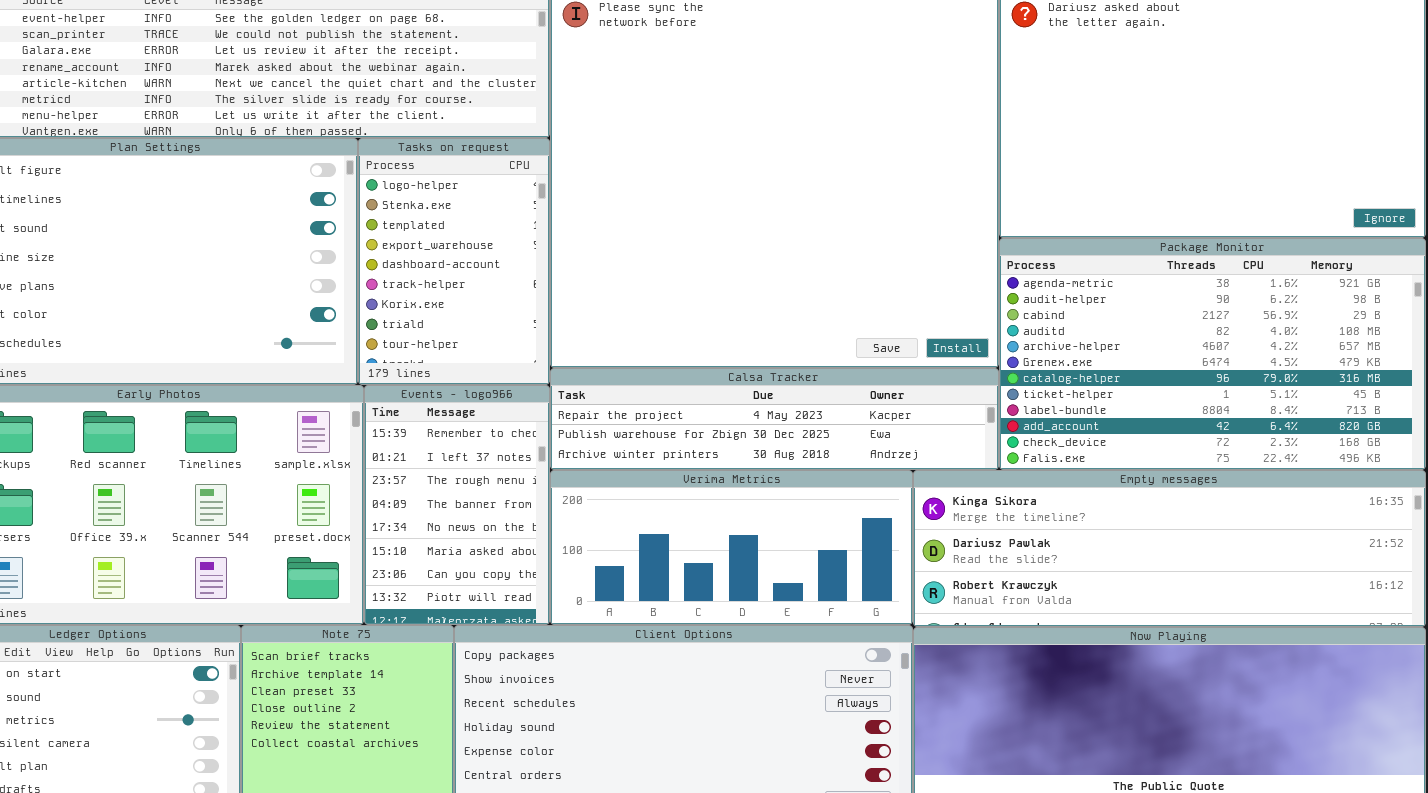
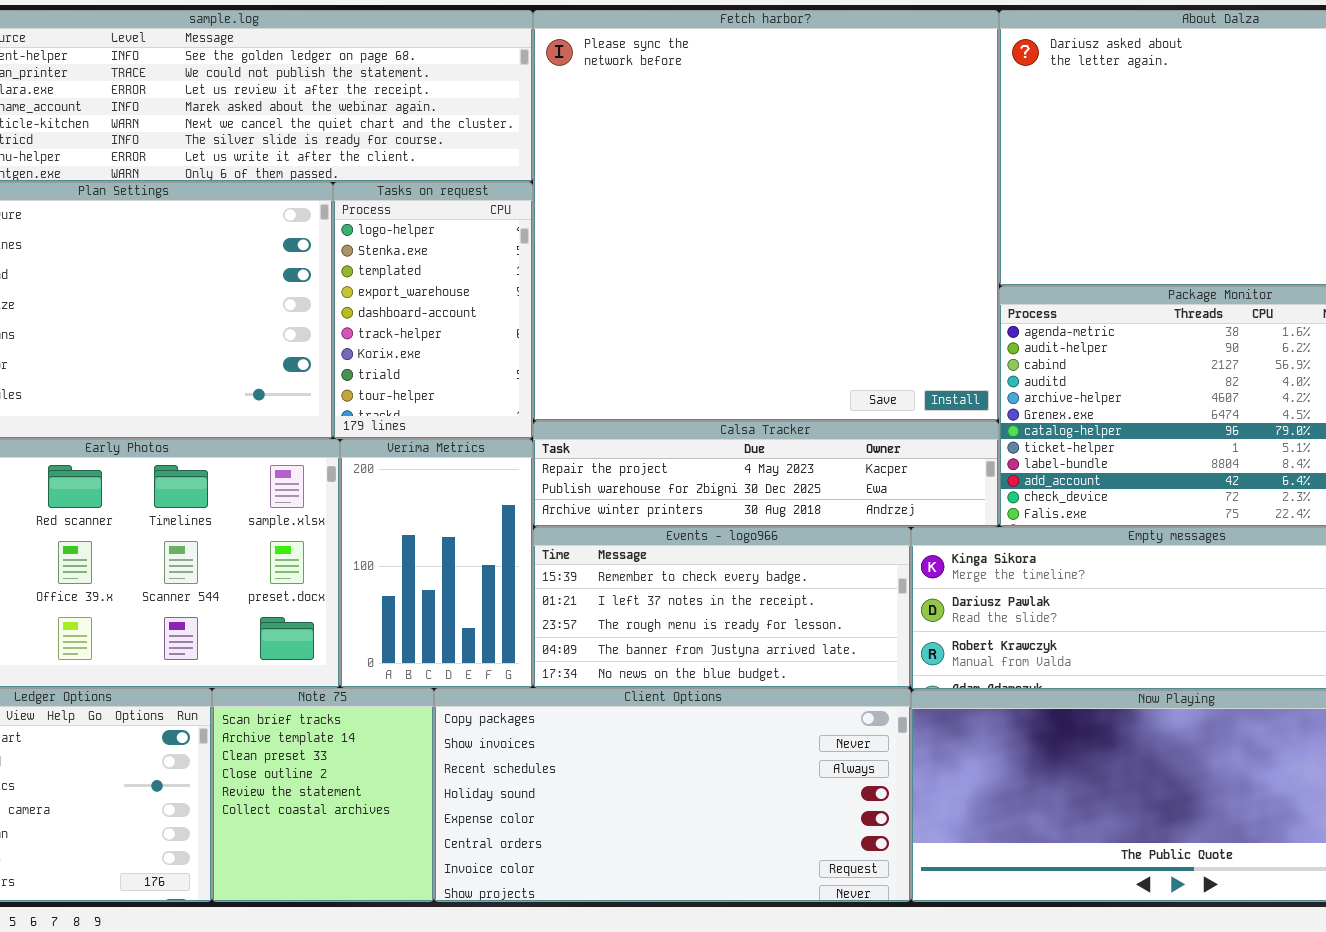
Events - logo966: [364,385,550,625] -> [533,527,911,688], moved, resized
Verima Metrics: [550,470,913,625] -> [340,439,533,688], moved, resized

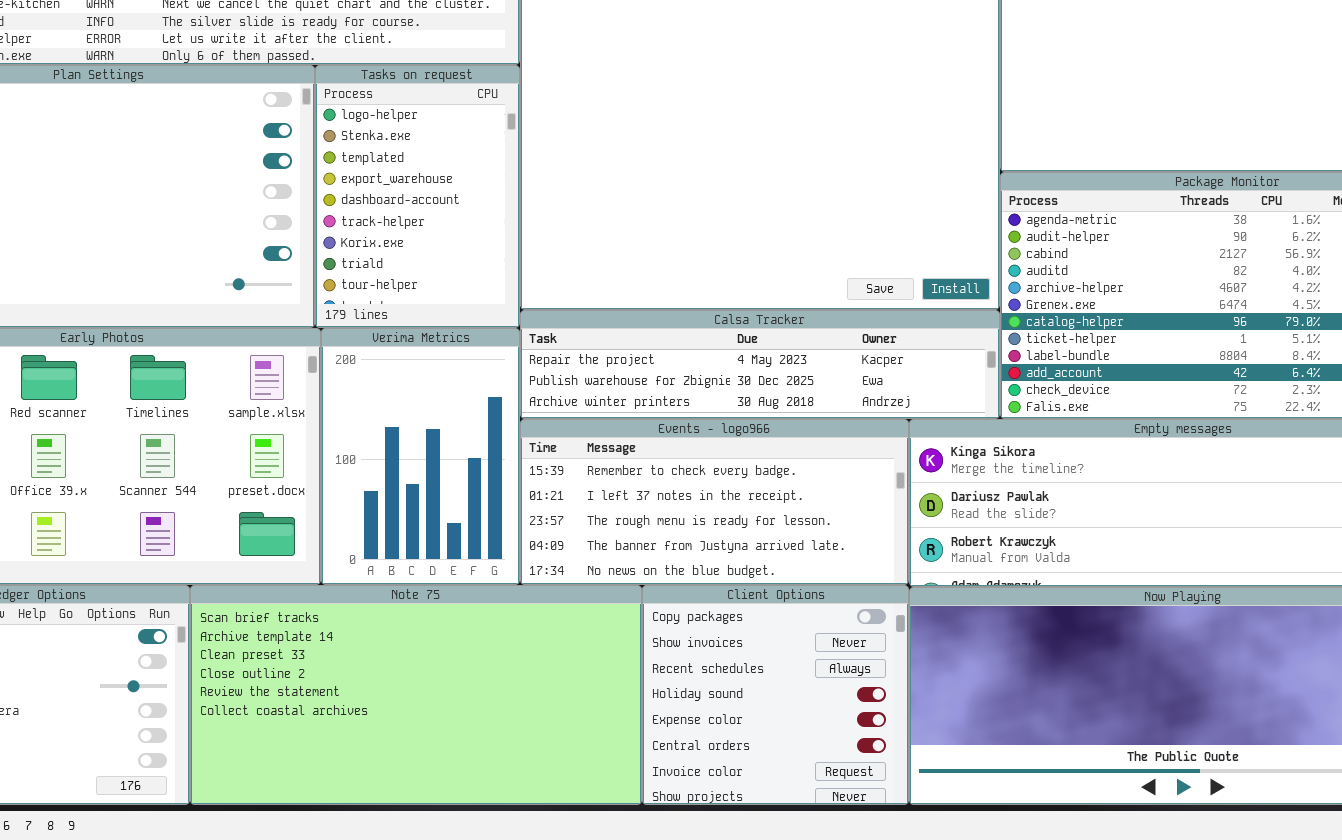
Note 75: [212,688,434,902] -> [190,585,642,805], resized
Client Options: [434,688,911,902] -> [642,585,909,805], resized

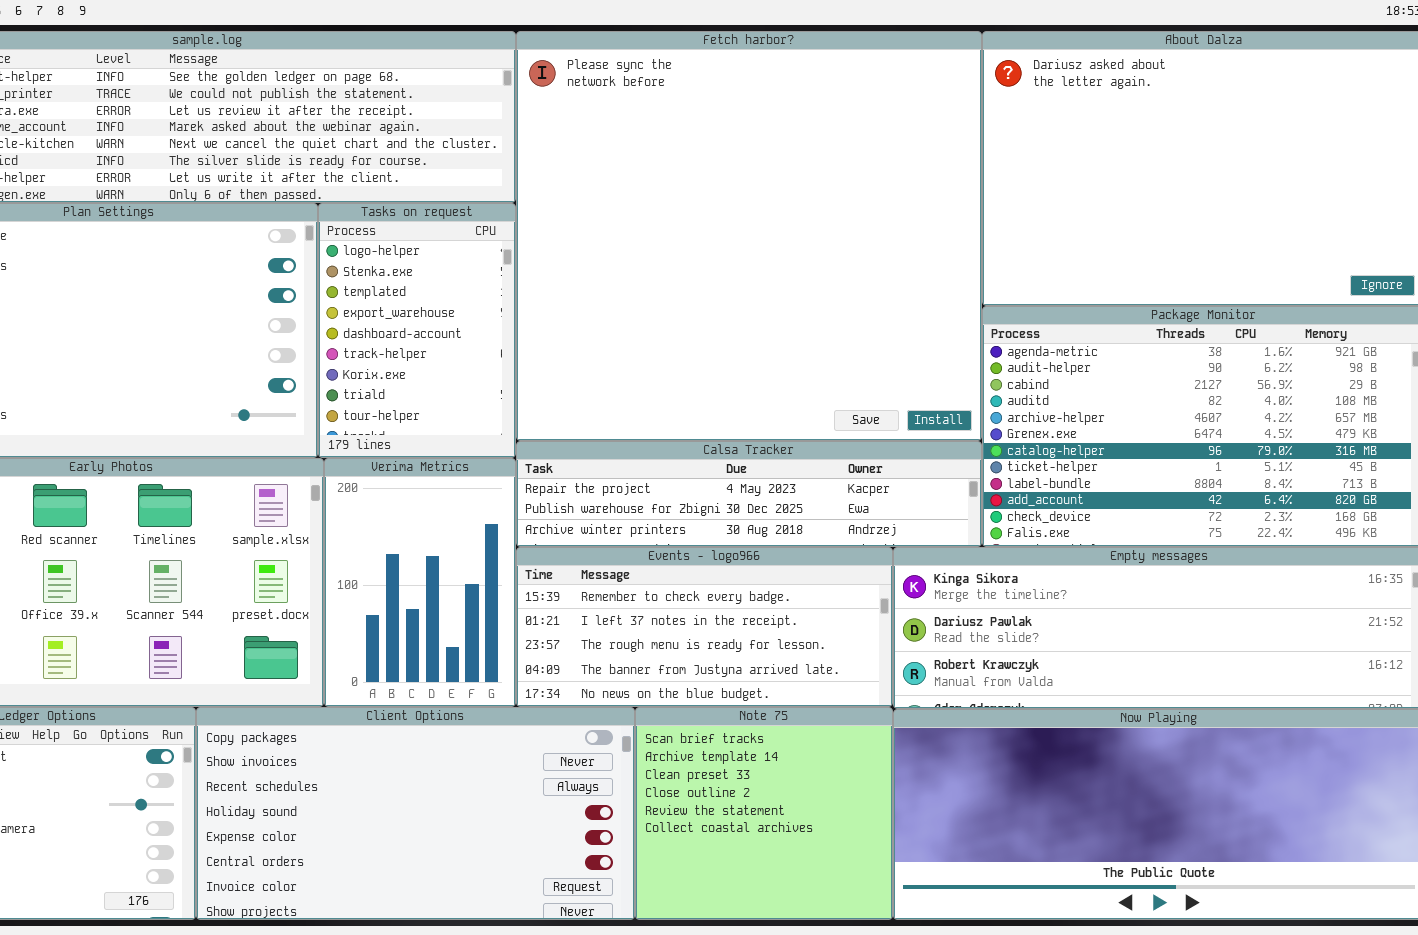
Note 75: [190,585,642,805] -> [635,707,893,920], moved, resized
Client Options: [642,585,909,805] -> [196,707,635,920], moved, resized

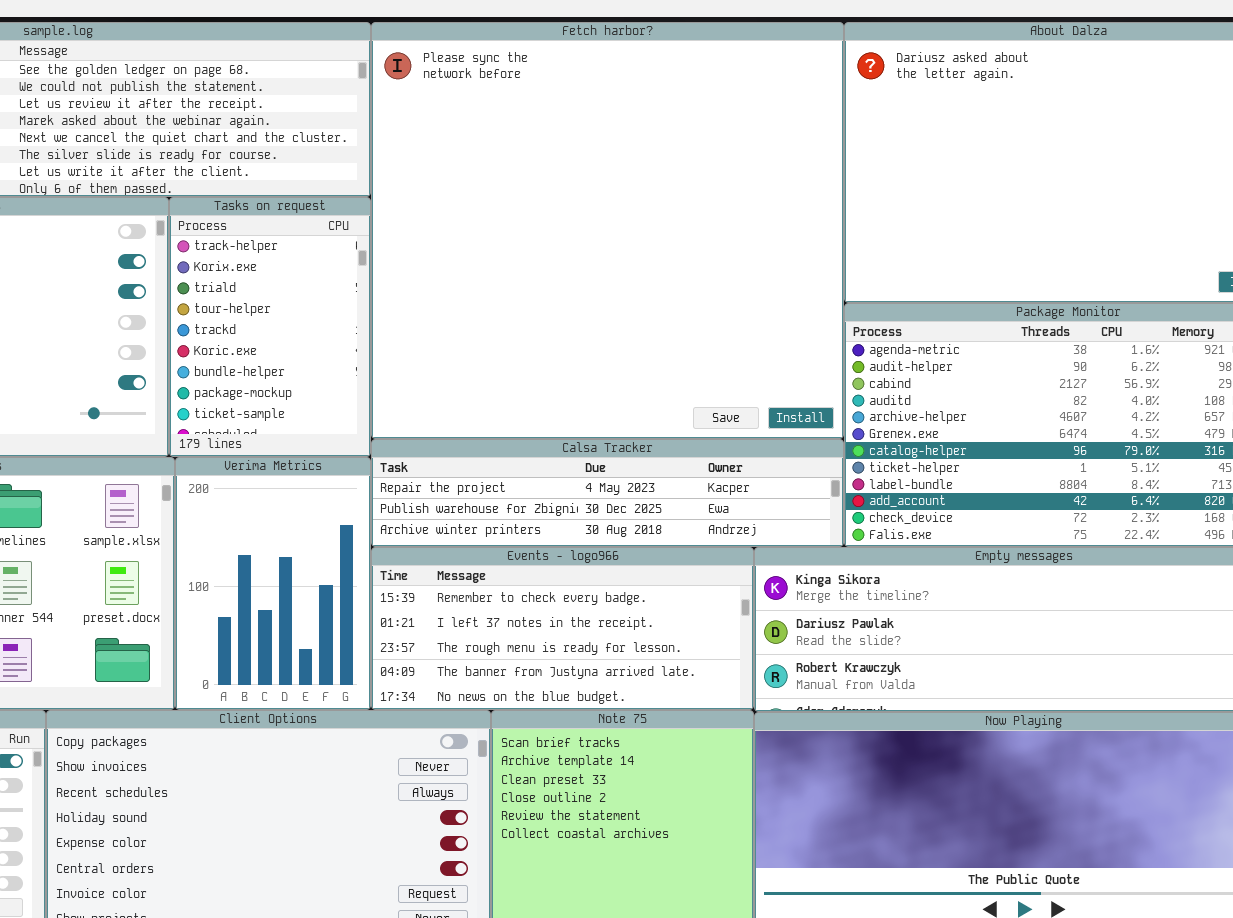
Tasks on request: [318,203,516,458] -> [169,197,371,457], scrolled down 5 rows

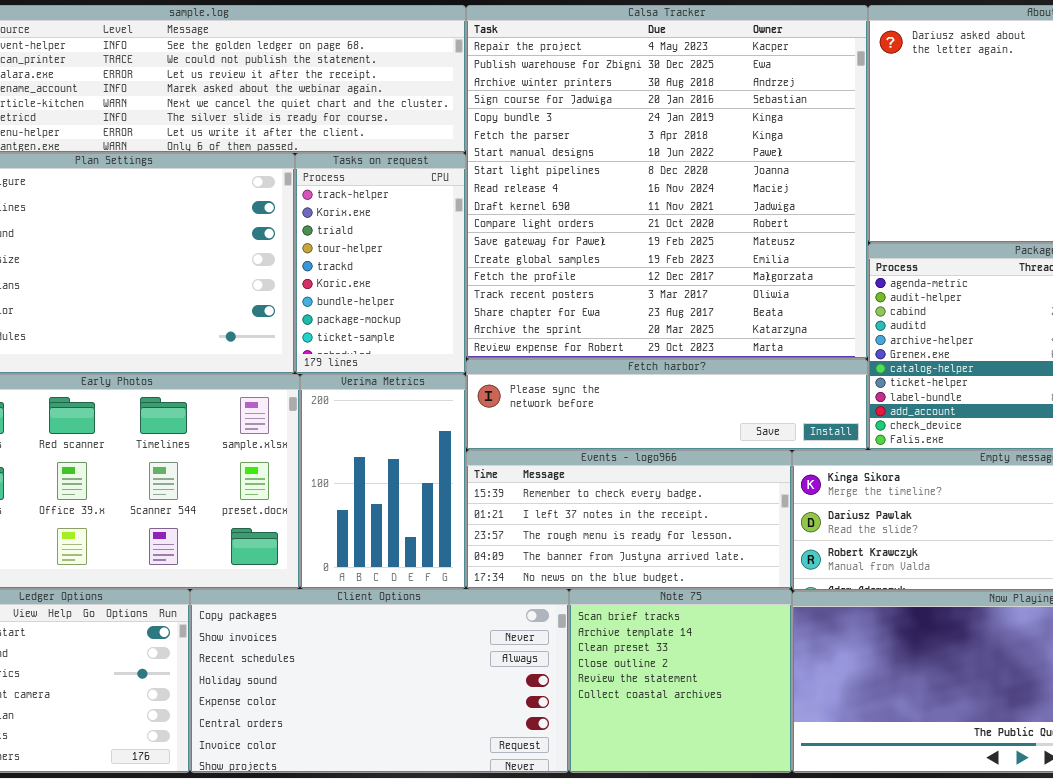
Fetch harbor?: [371,22,844,439] -> [466,359,868,450], moved, resized
Calsa Tracker: [371,439,844,547] -> [466,5,868,359], moved, resized

